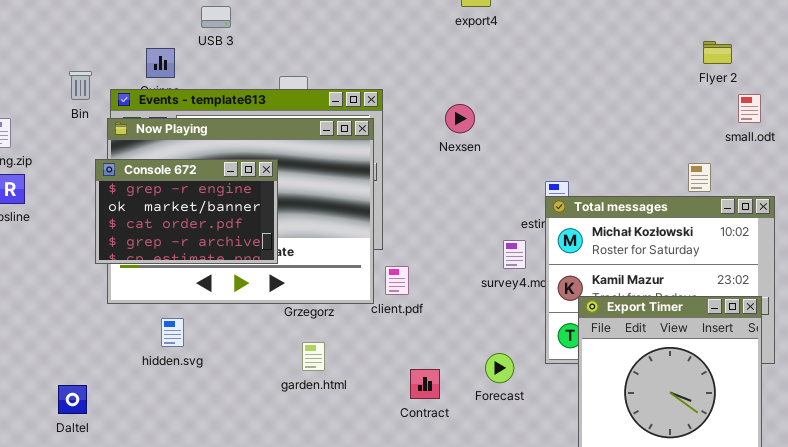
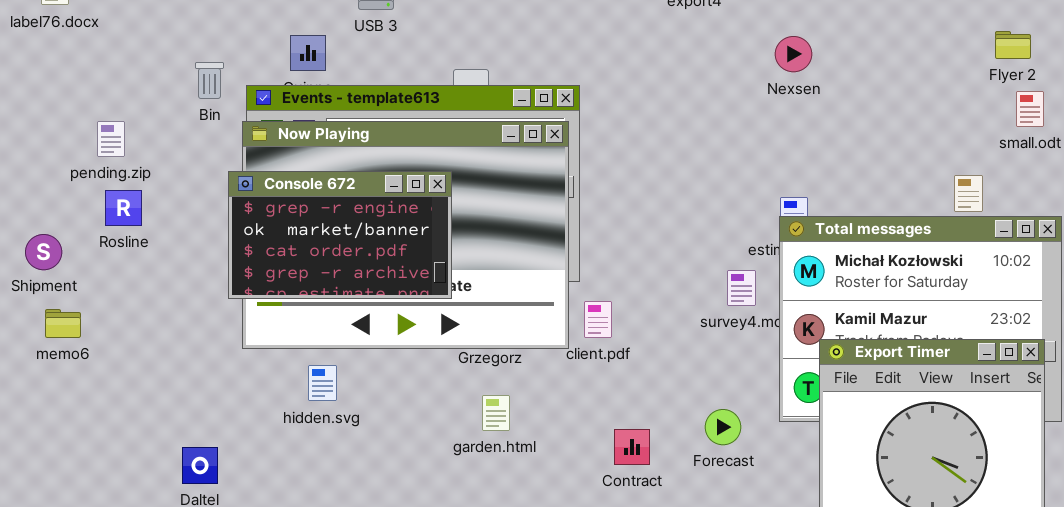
Flyer 2: [703,41,732,64] -> [995,31,1031,59], moved
Nexsen: [445,104,475,133] -> [775,36,812,72], moved

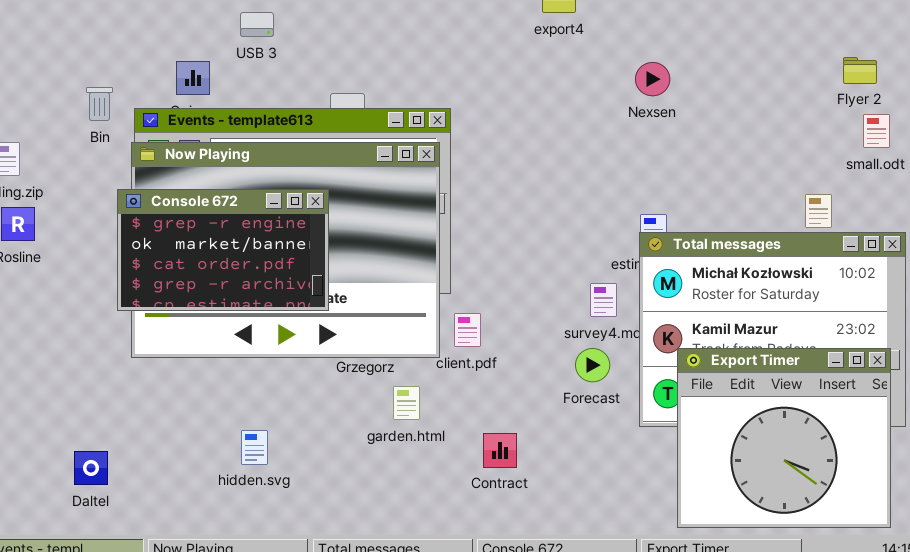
hidden.svg: [308,365,337,401] -> [241,430,268,465], moved
garden.html: [482,395,510,431] -> [393,386,420,420], moved
Forecast: [705,409,741,445] -> [575,348,610,382], moved

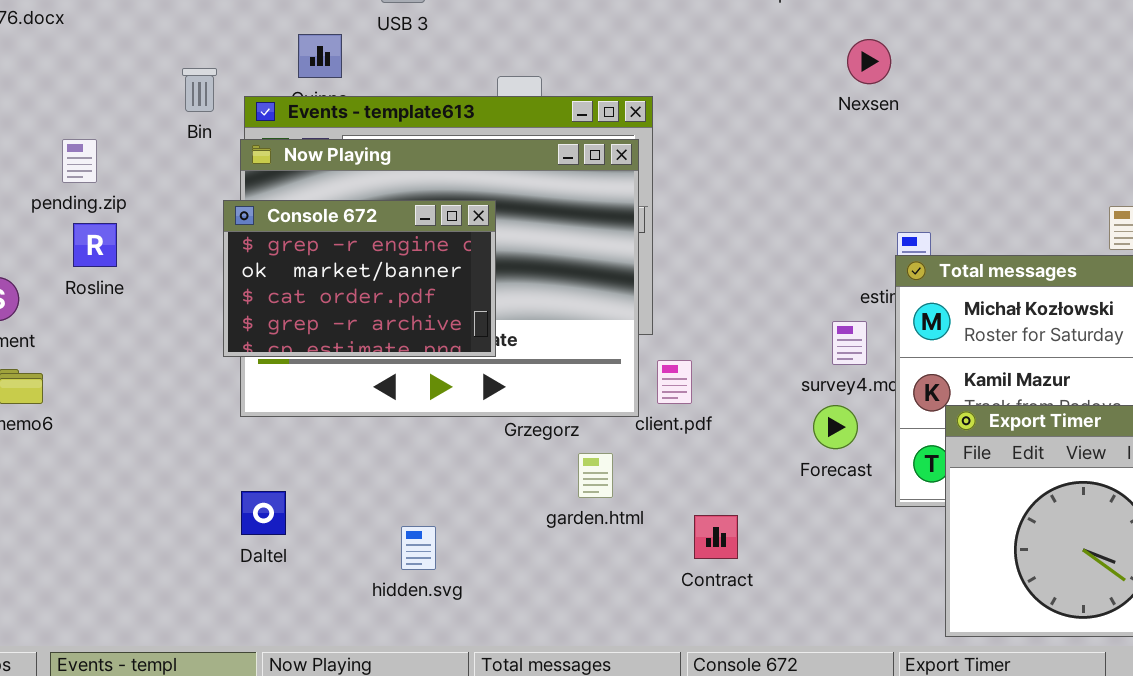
Nexsen: [635,62,670,96] -> [847,39,891,84], moved
hidden.svg: [241,430,268,465] -> [401,526,436,570], moved
Daltel: [74,451,108,485] -> [241,491,286,535], moved

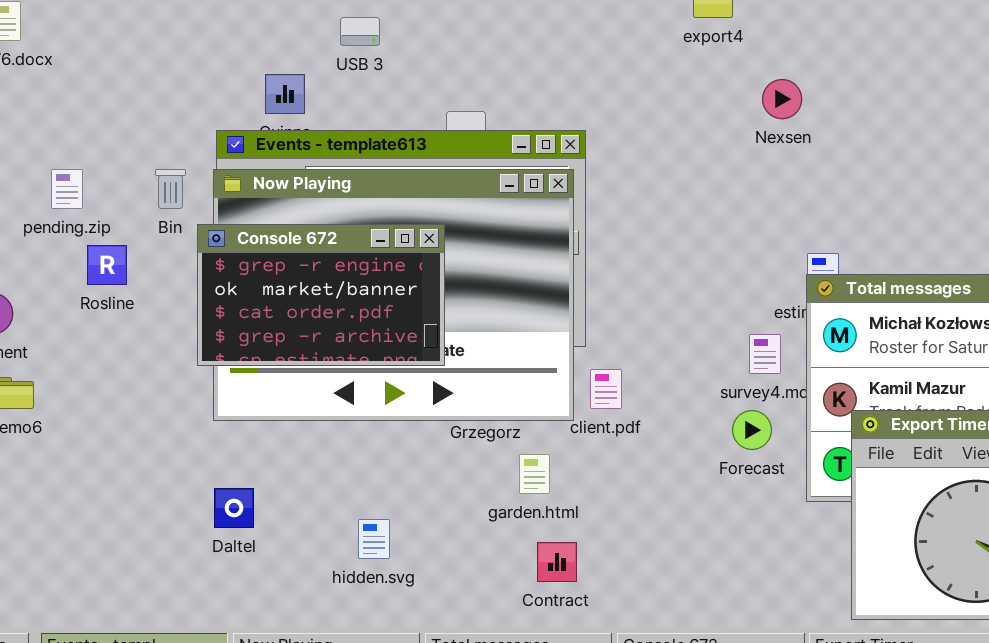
Bin: [182,68,217,112] -> [155,169,186,209], moved
Rosline: [73,223,117,267] -> [87,245,127,285], moved
Contract: [694,515,738,559] -> [537,542,577,582], moved

